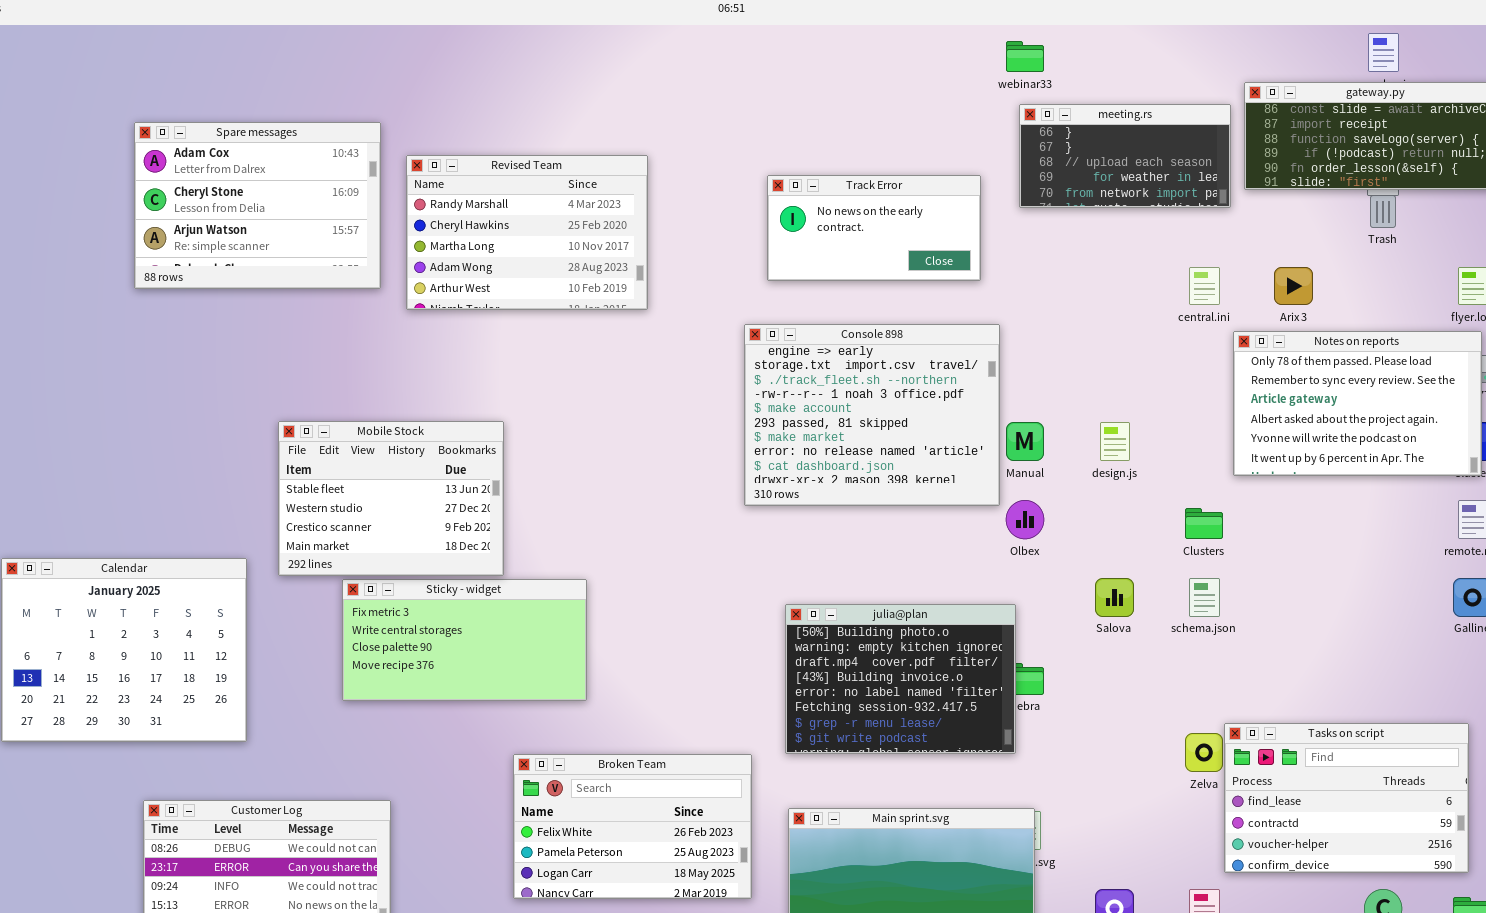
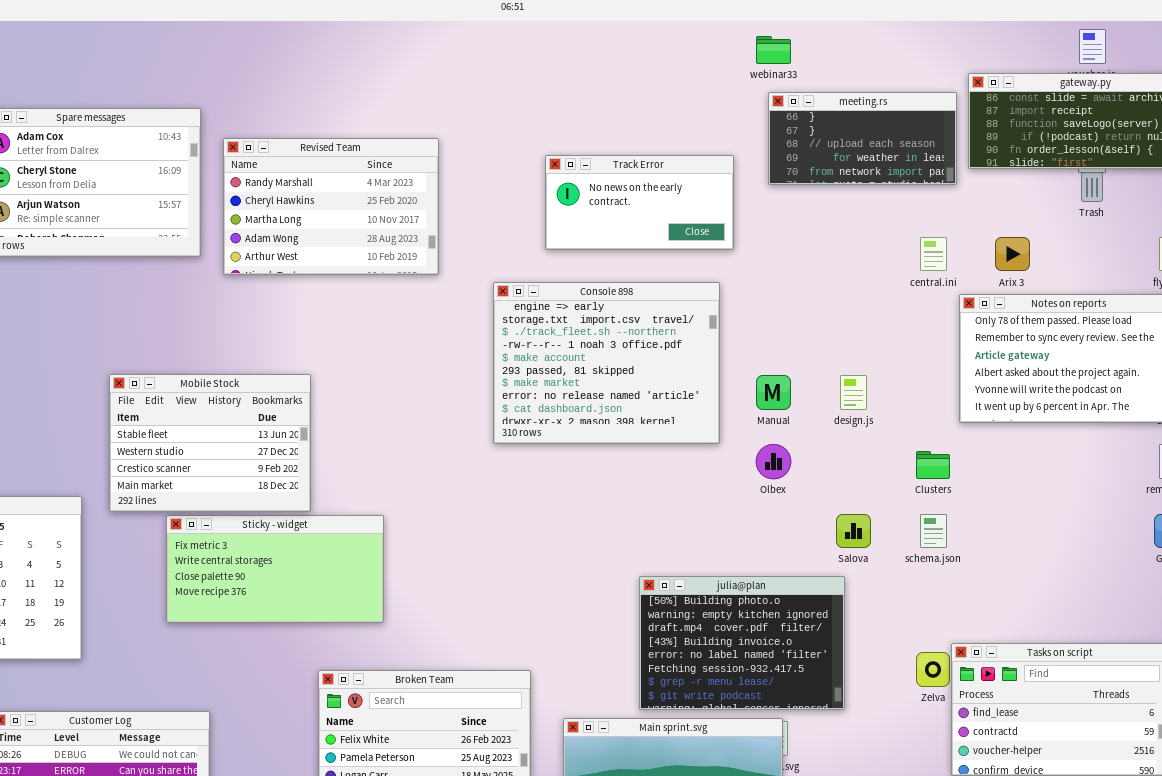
Console 898: [744,324,1000,506] -> [493,282,720,444], moved
julia@plan: [785,604,1016,754] -> [639,576,845,710], moved

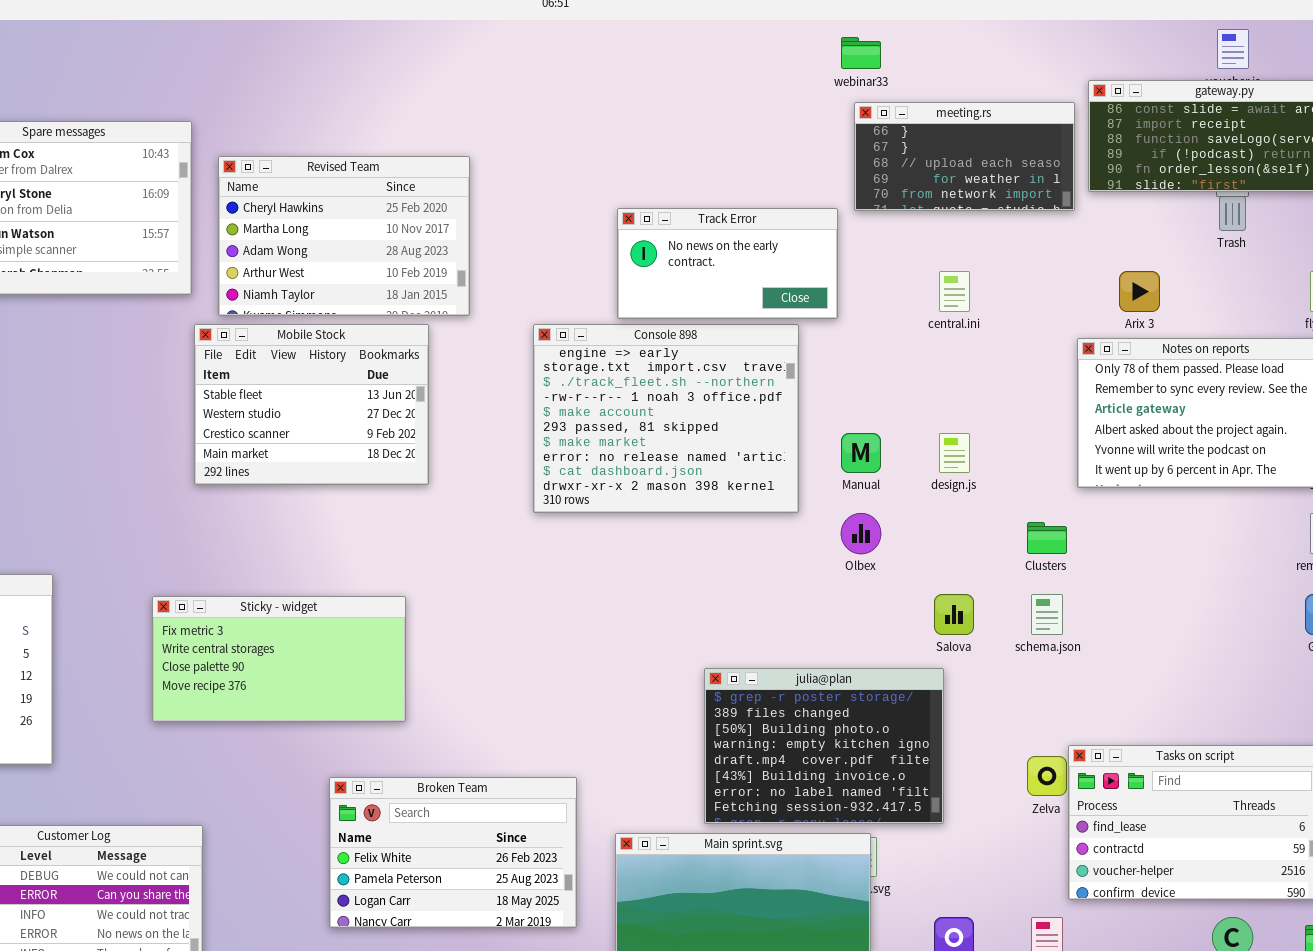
Revised Team: [223,138,439,275] -> [218,156,470,316], scrolled down 1 row
Track Error: [545,155,734,250] -> [617,208,838,319], moved
central.ini: [920,237,947,271] -> [939,271,970,312], moved
Mobile Stock: [109,374,311,512] -> [194,324,429,485], moved
julia@plan: [639,576,845,710] -> [704,668,944,824], scrolled up 2 rows

